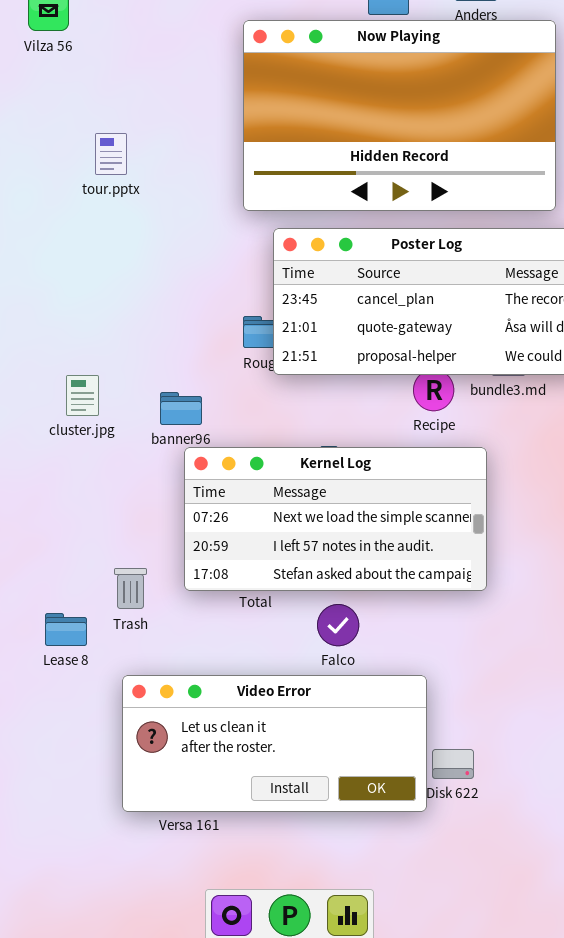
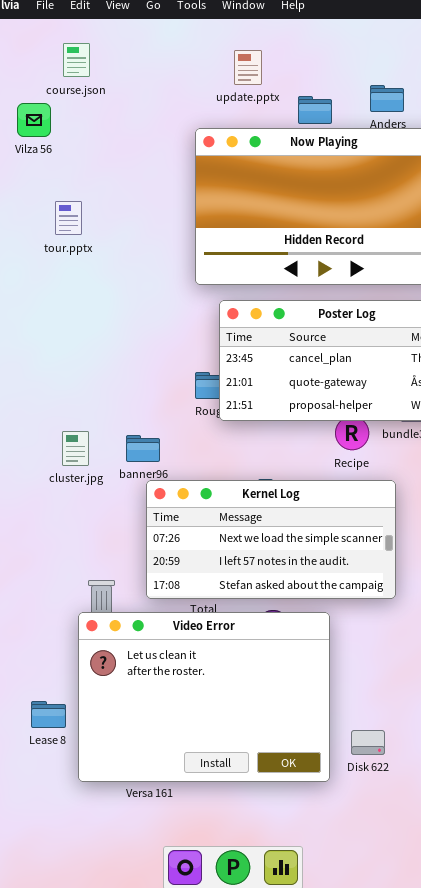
tour.pptx: [95,133,127,175] -> [55,201,82,235], moved
cluster.jpg: [66,375,99,416] -> [62,431,89,466], moved
Lease 8: [45,613,87,646] -> [31,701,66,728], moved
Video Error: [122,675,427,812] -> [78,612,330,782], moved, resized

